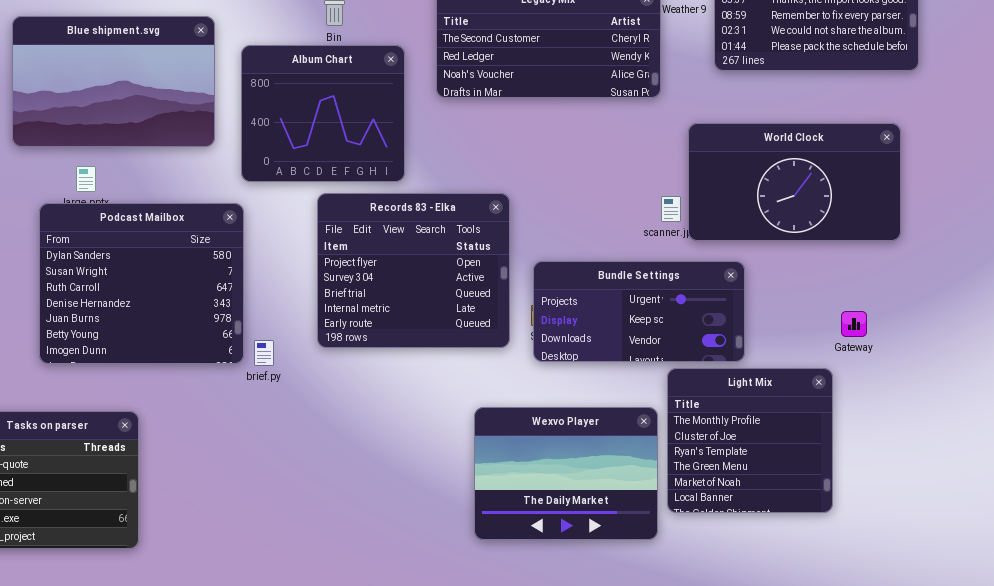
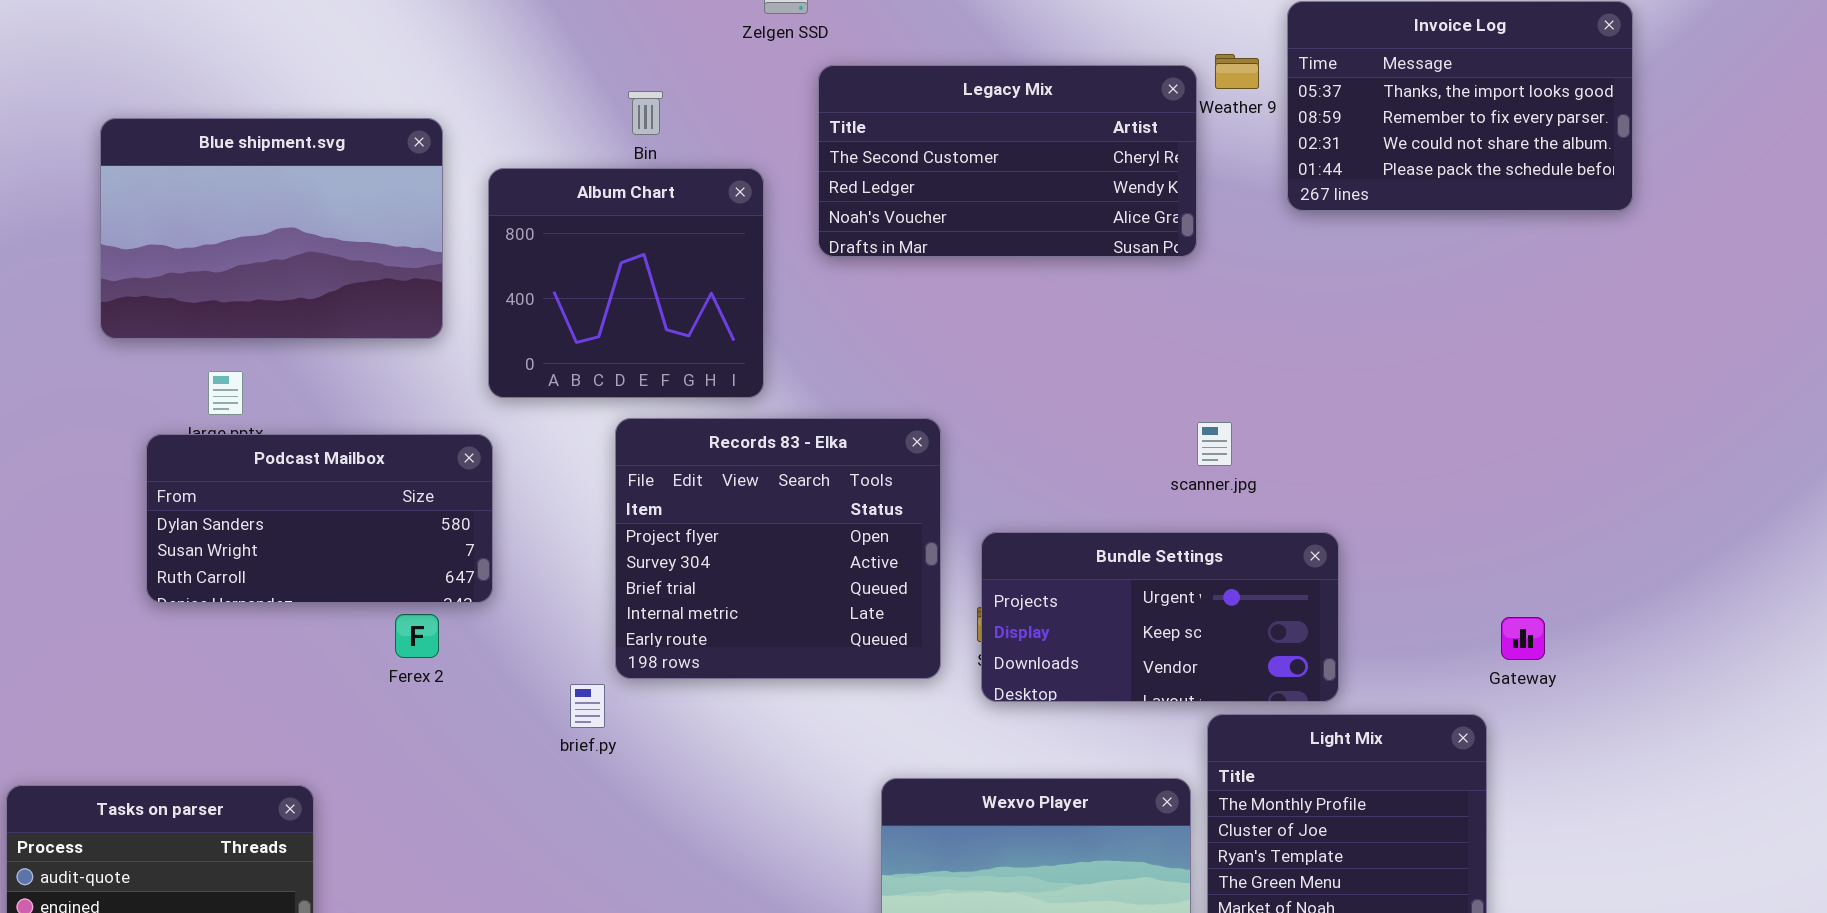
World Clock: [688,123,901,241] -> none, closed
Podcast Mailbox: [39,203,244,364] -> [146,434,493,603], resized
brief.py: [254,340,274,366] -> [570,684,605,728], moved

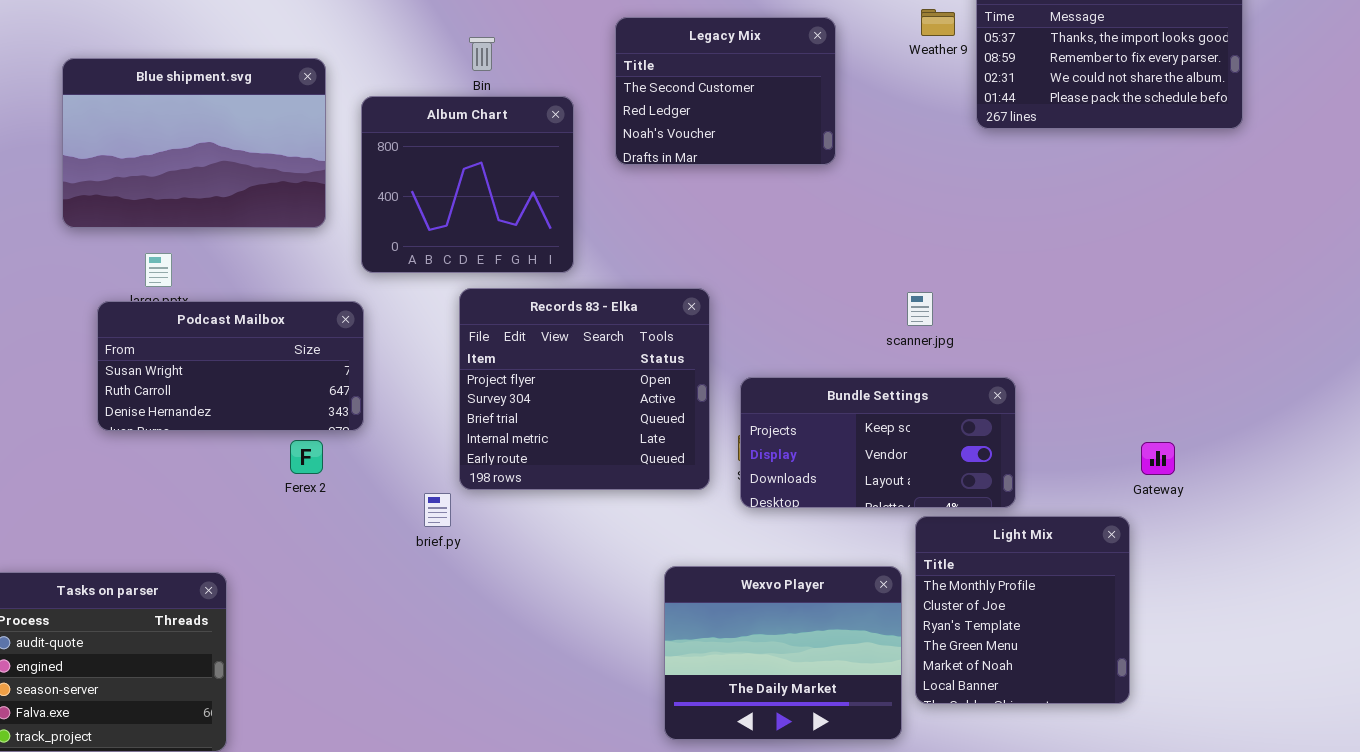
Legacy Mix: [818,65,1197,257] -> [615,17,836,165], resized
Podcast Mailbox: [146,434,493,603] -> [97,301,364,431], scrolled down 1 row
Bundle Settings: [981,532,1339,702] -> [740,377,1016,508], scrolled down 1 row

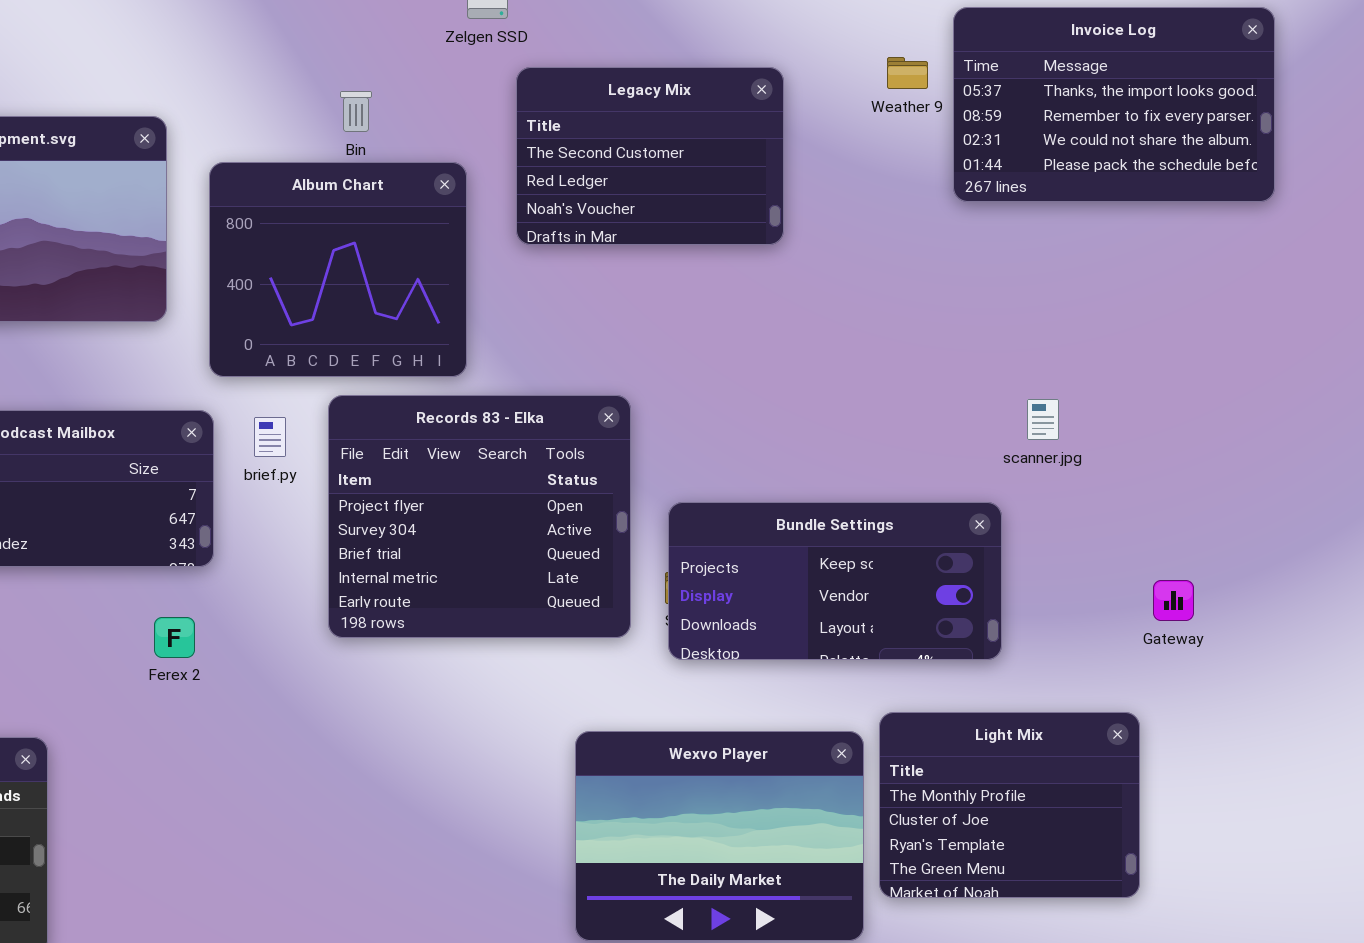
scanner.jpg: [907,292,933,326] -> [1027,399,1059,440], moved
Ferex 2: [290,440,323,474] -> [154,617,195,658], moved
brief.py: [424,493,451,527] -> [254,417,286,457], moved
Light Mix: [915,516,1130,704] -> [879,712,1140,898], resized

